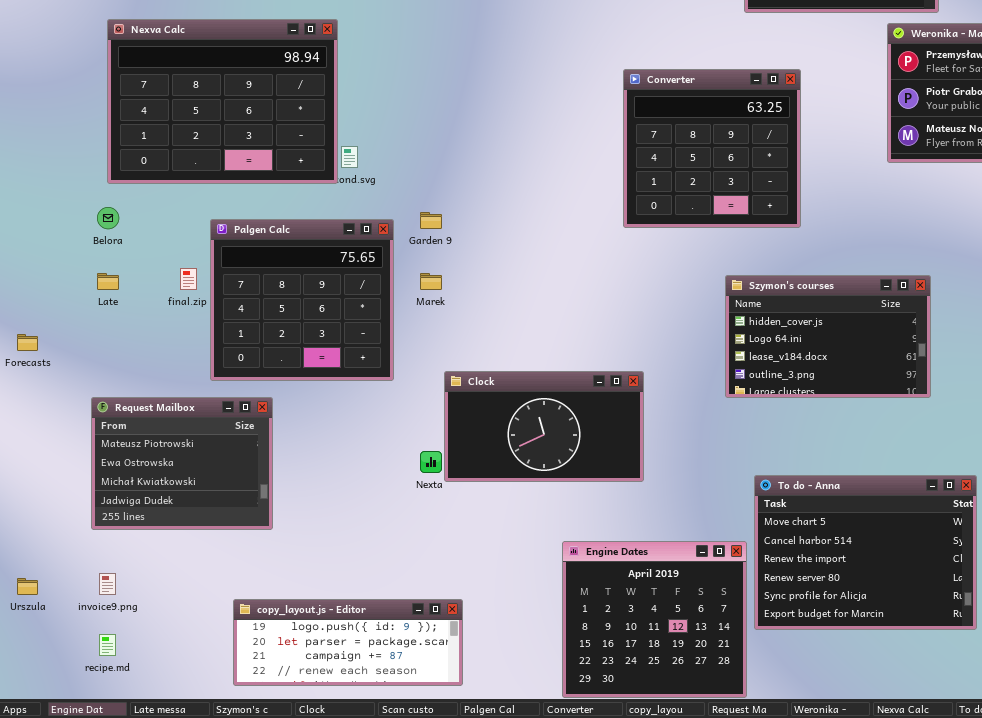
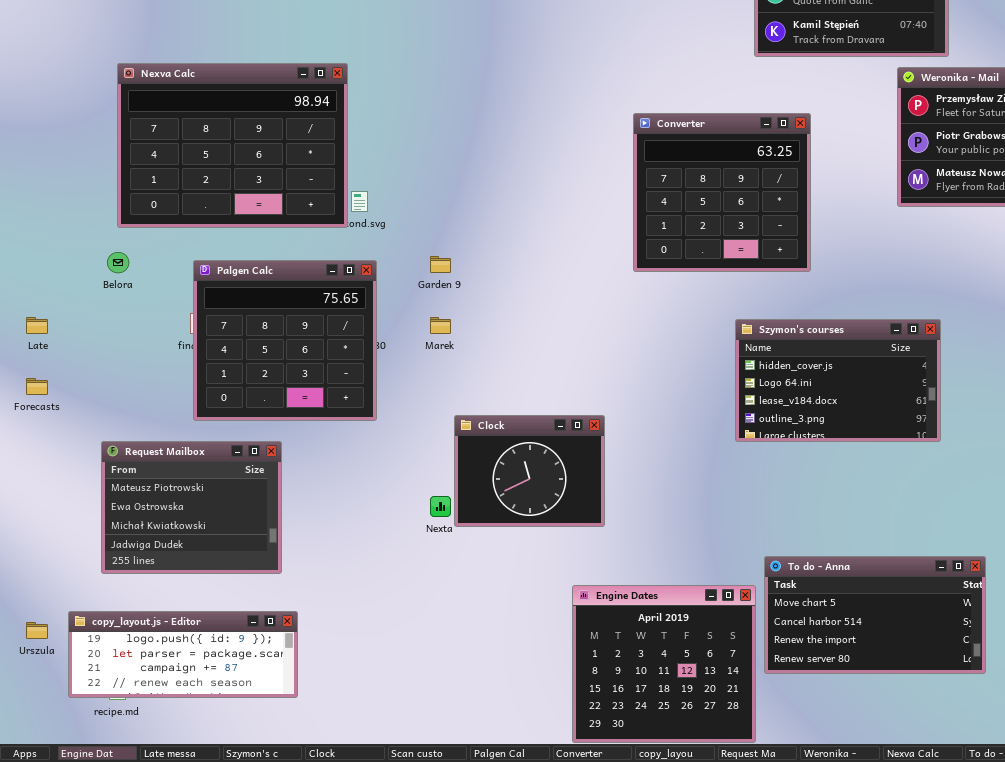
Palgen Calc: [210,219,394,381] -> [193,260,377,421], moved
Late: [97,273,119,290] -> [26,317,48,334], moved
Clock: [444,371,644,482] -> [454,415,605,527], resized
To do - Anna: [754,475,977,630] -> [764,556,986,674], resized
copy_layout.js - Editor: [233,599,463,686] -> [68,611,298,698], moved

